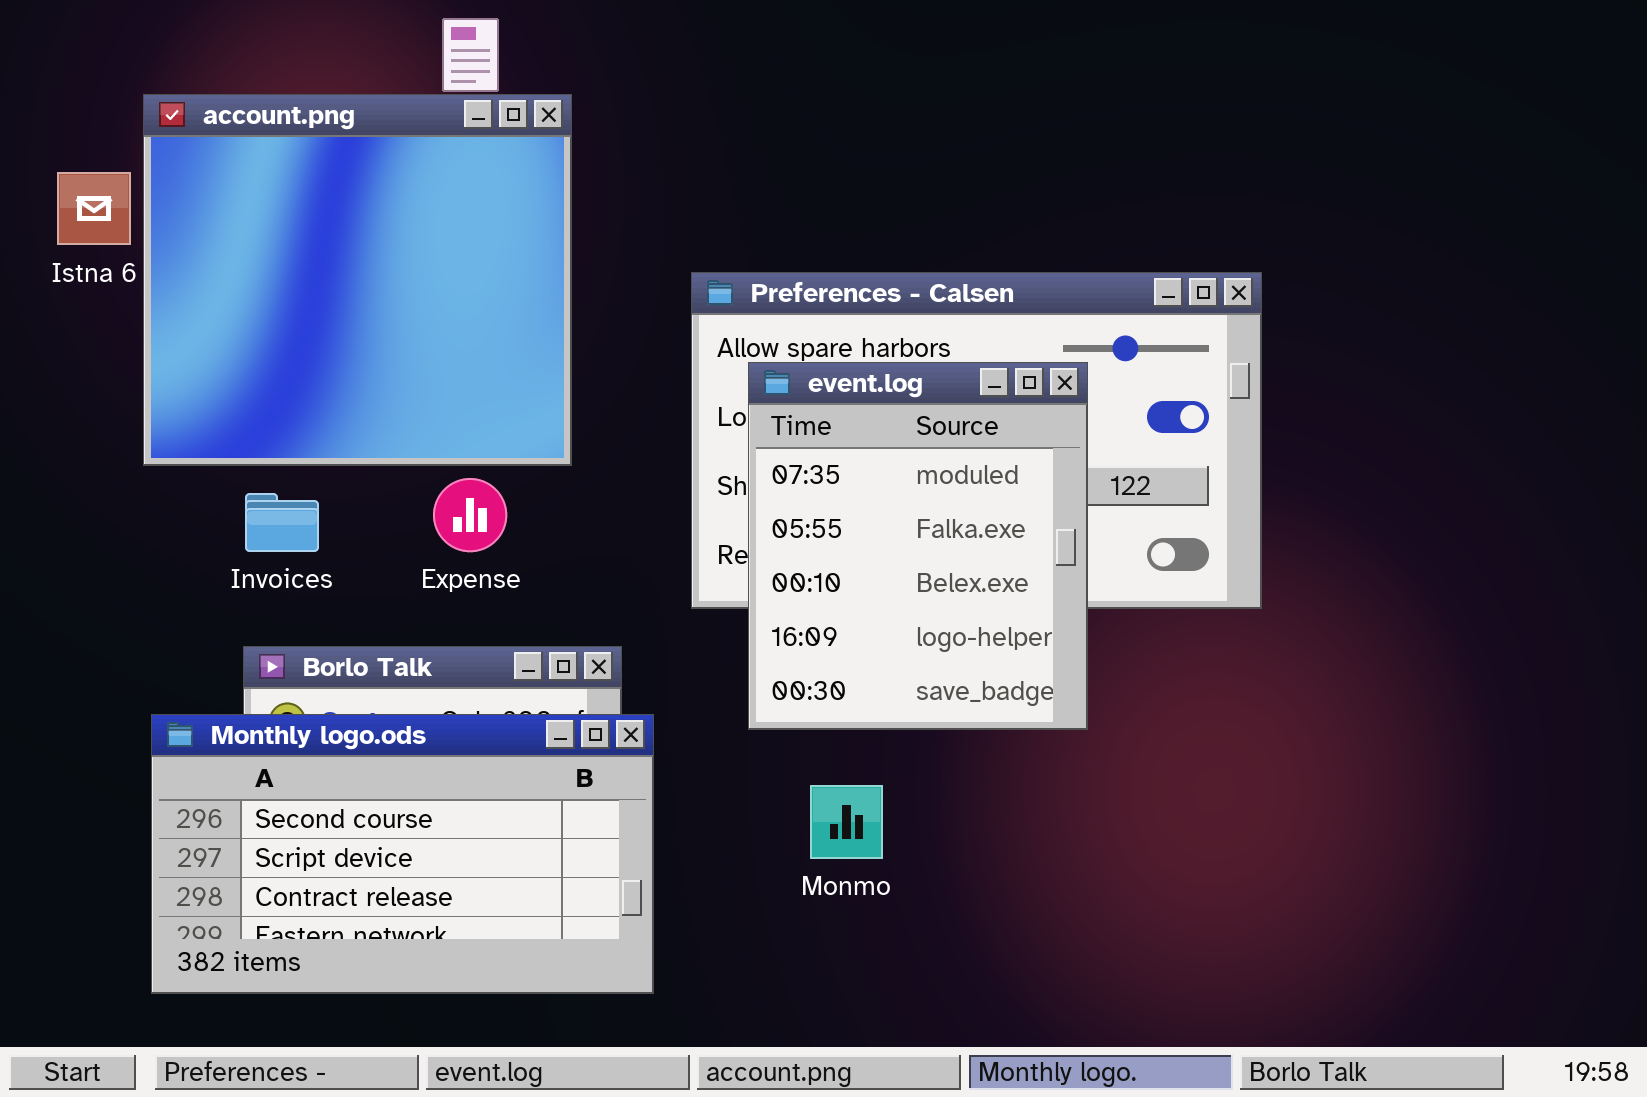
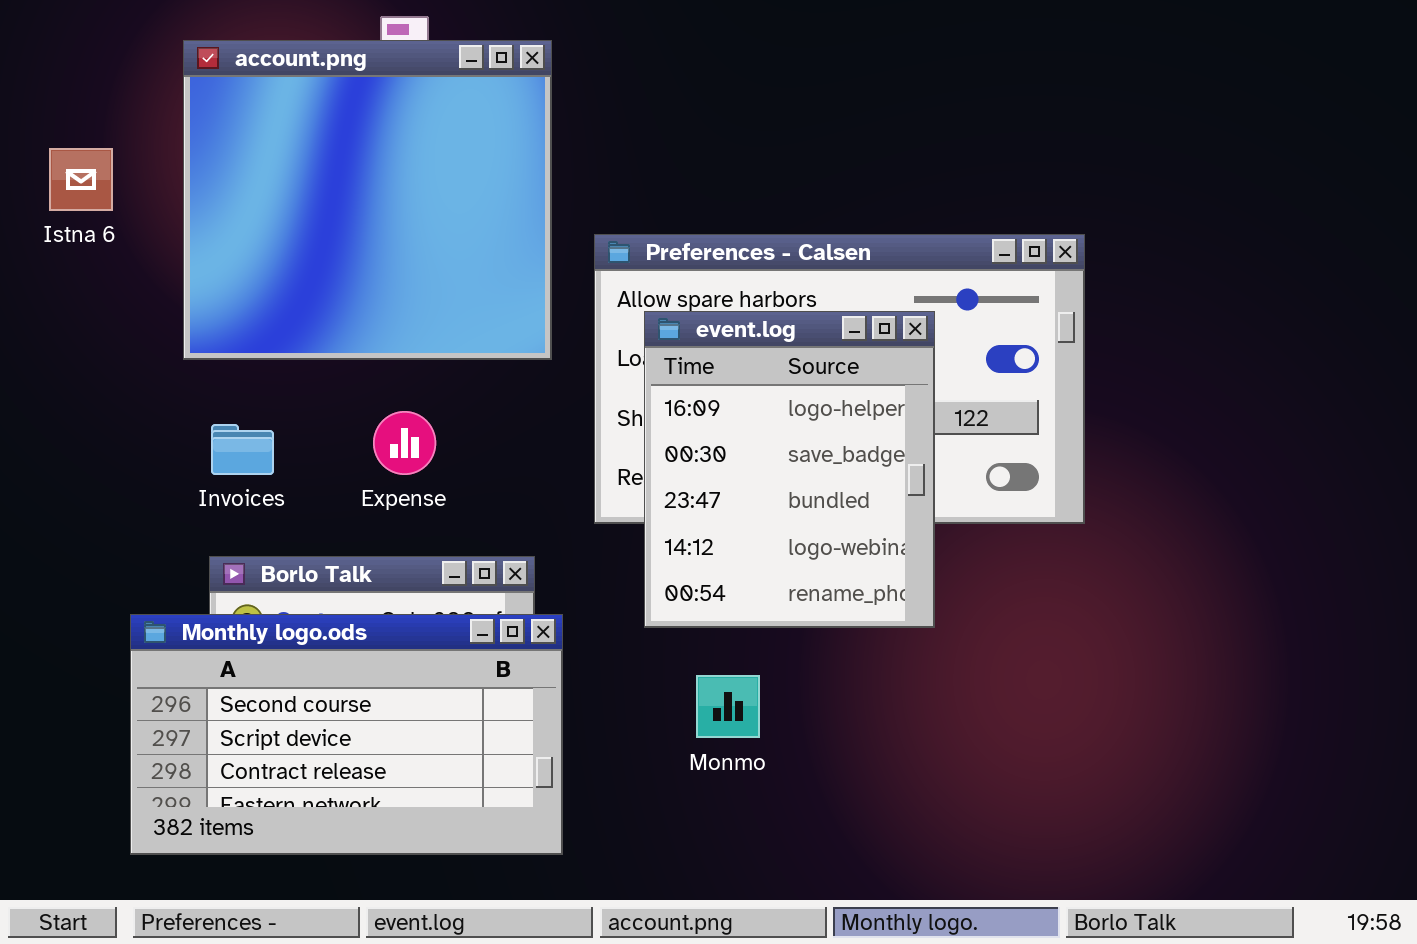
account.png: [143,94,572,466] -> [183,40,552,360], moved
event.log: [748,362,1088,730] -> [644,311,935,628], scrolled down 3 rows

